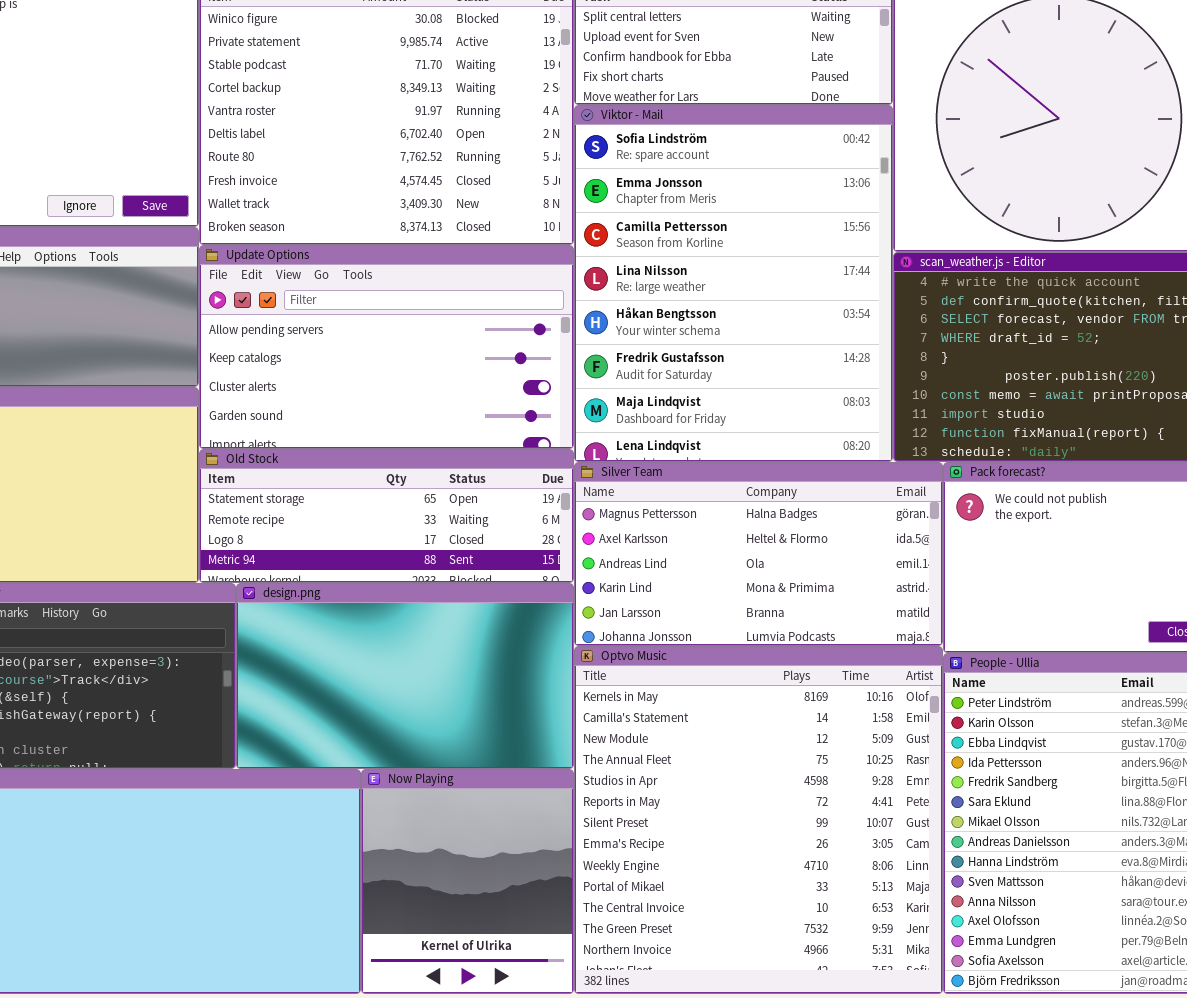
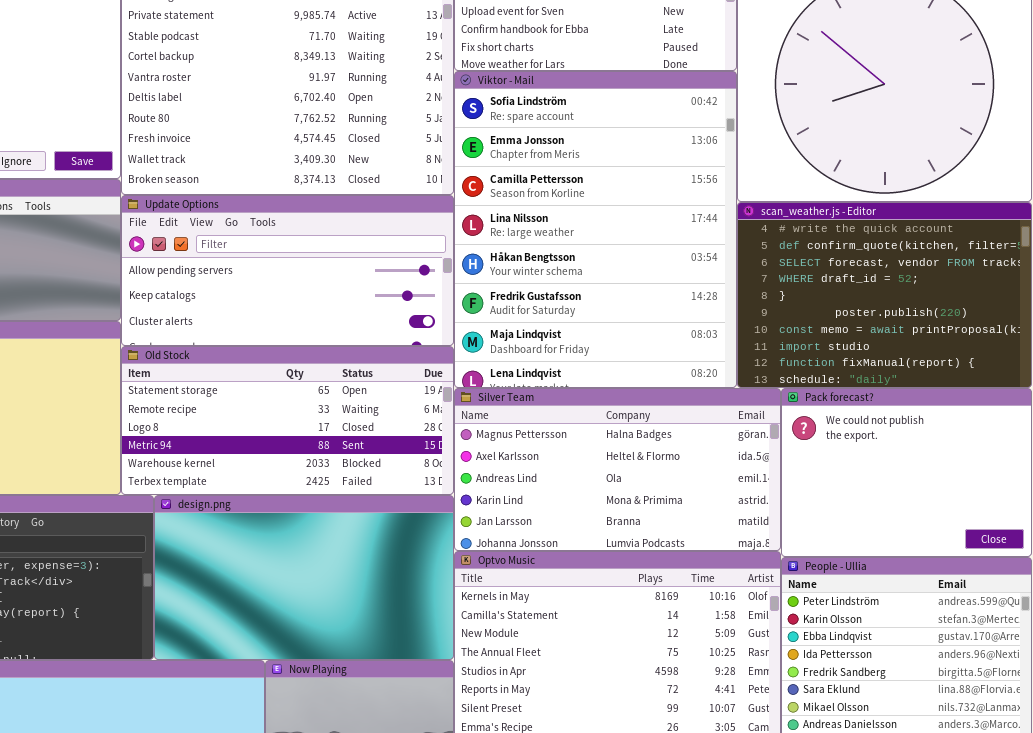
Update Options: [199,245,574,449] -> [121,195,454,346], resized
Old Stock: [199,449,574,583] -> [121,346,454,495], resized

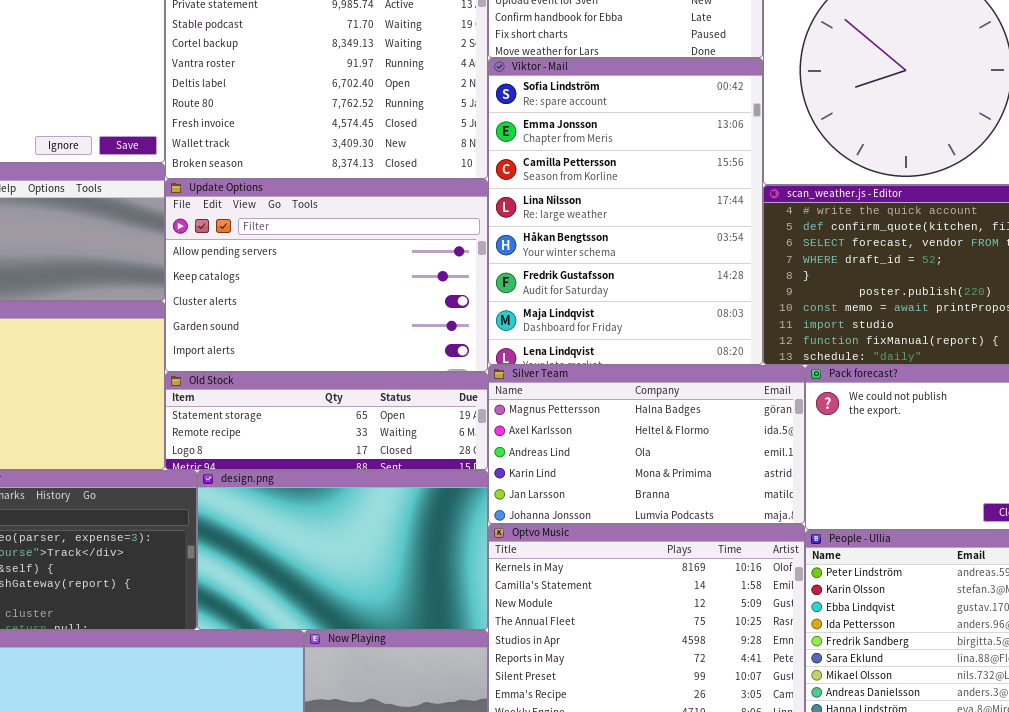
Update Options: [121,195,454,346] -> [165,179,488,372], resized
Old Stock: [121,346,454,495] -> [165,372,488,470], resized

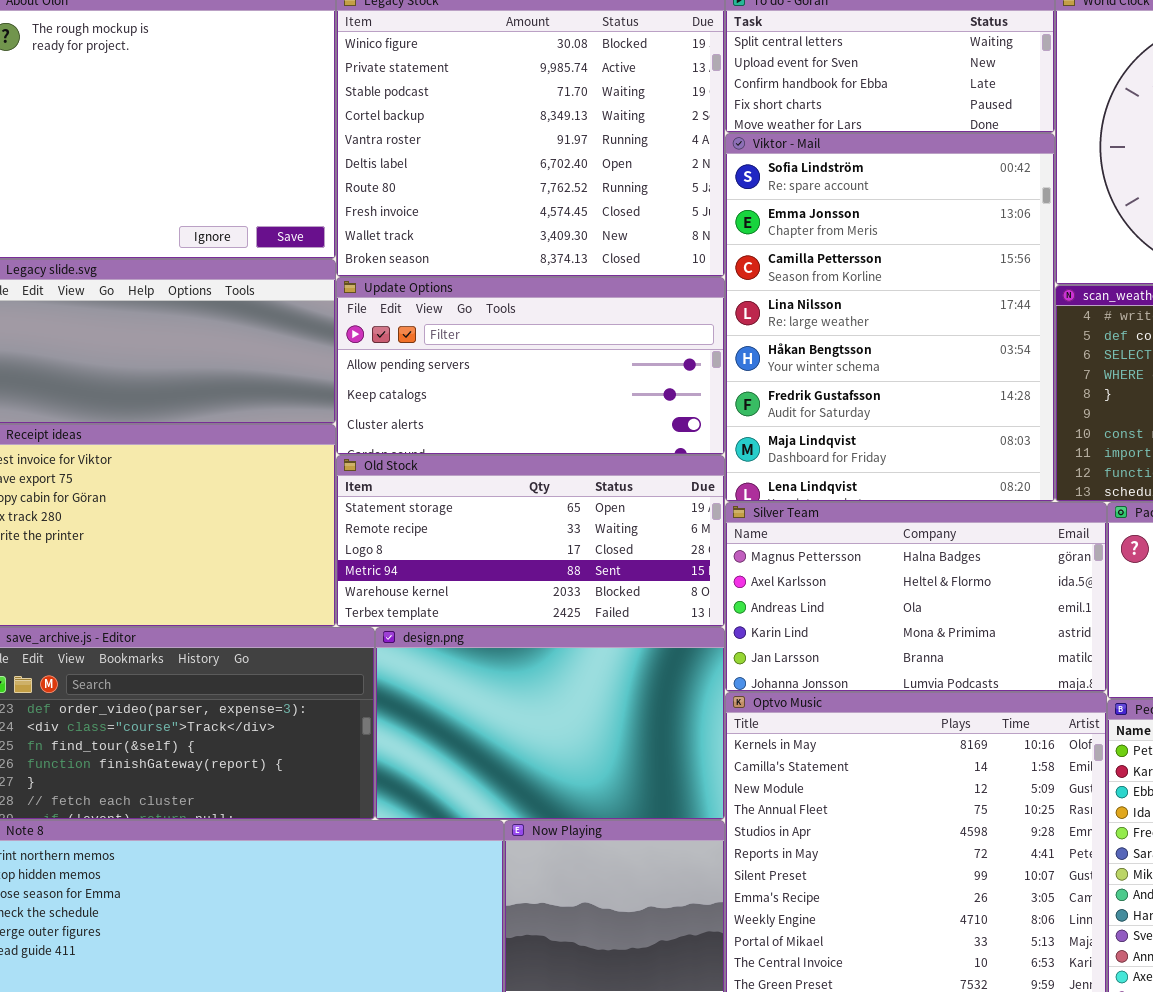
Update Options: [165,179,488,372] -> [336,277,725,455], resized
Old Stock: [165,372,488,470] -> [336,455,725,627], resized

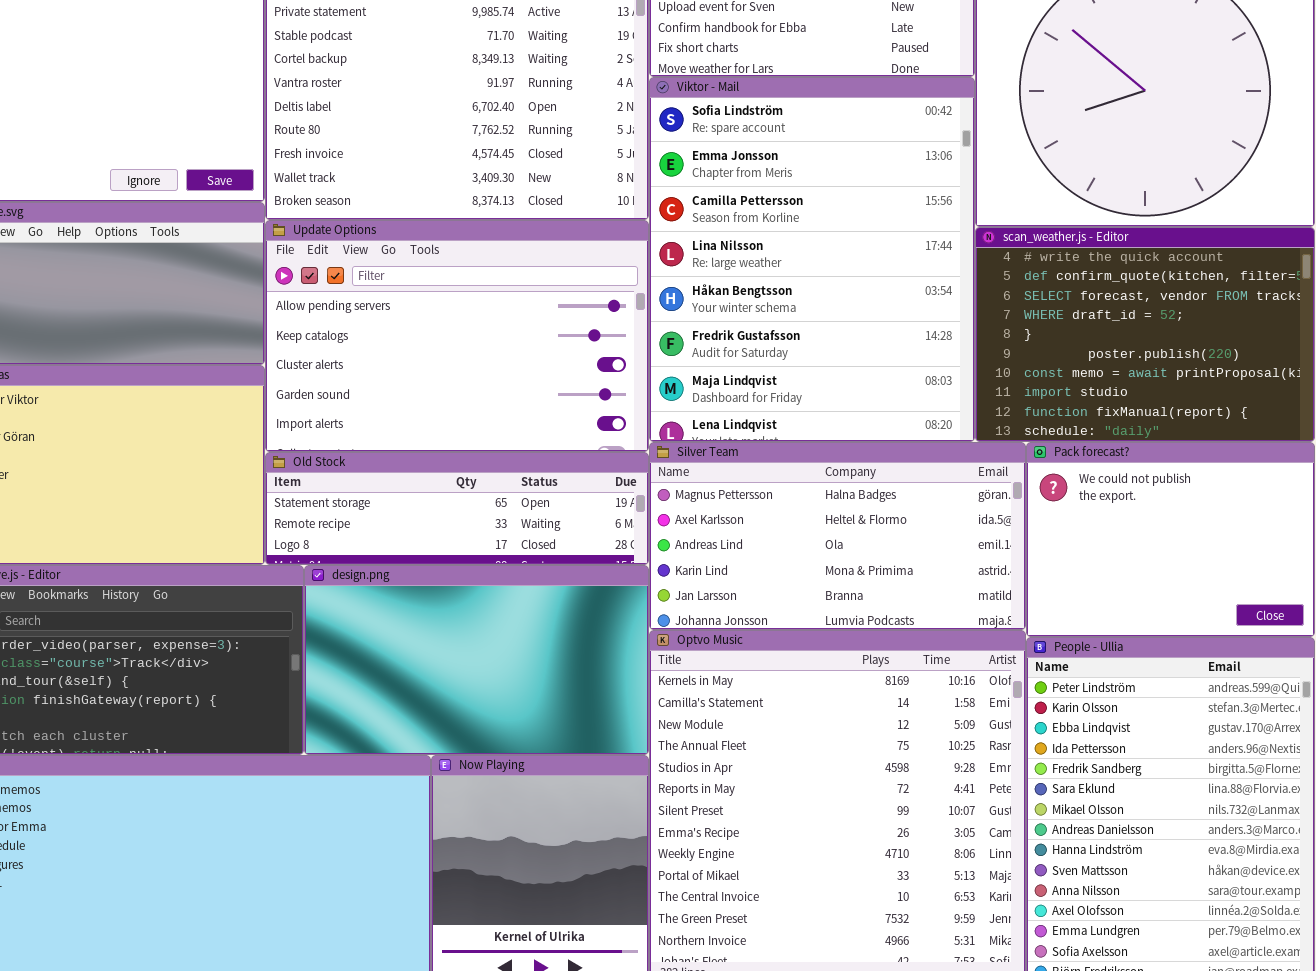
Update Options: [336,277,725,455] -> [265,220,649,452], resized
Old Stock: [336,455,725,627] -> [265,452,649,565], resized

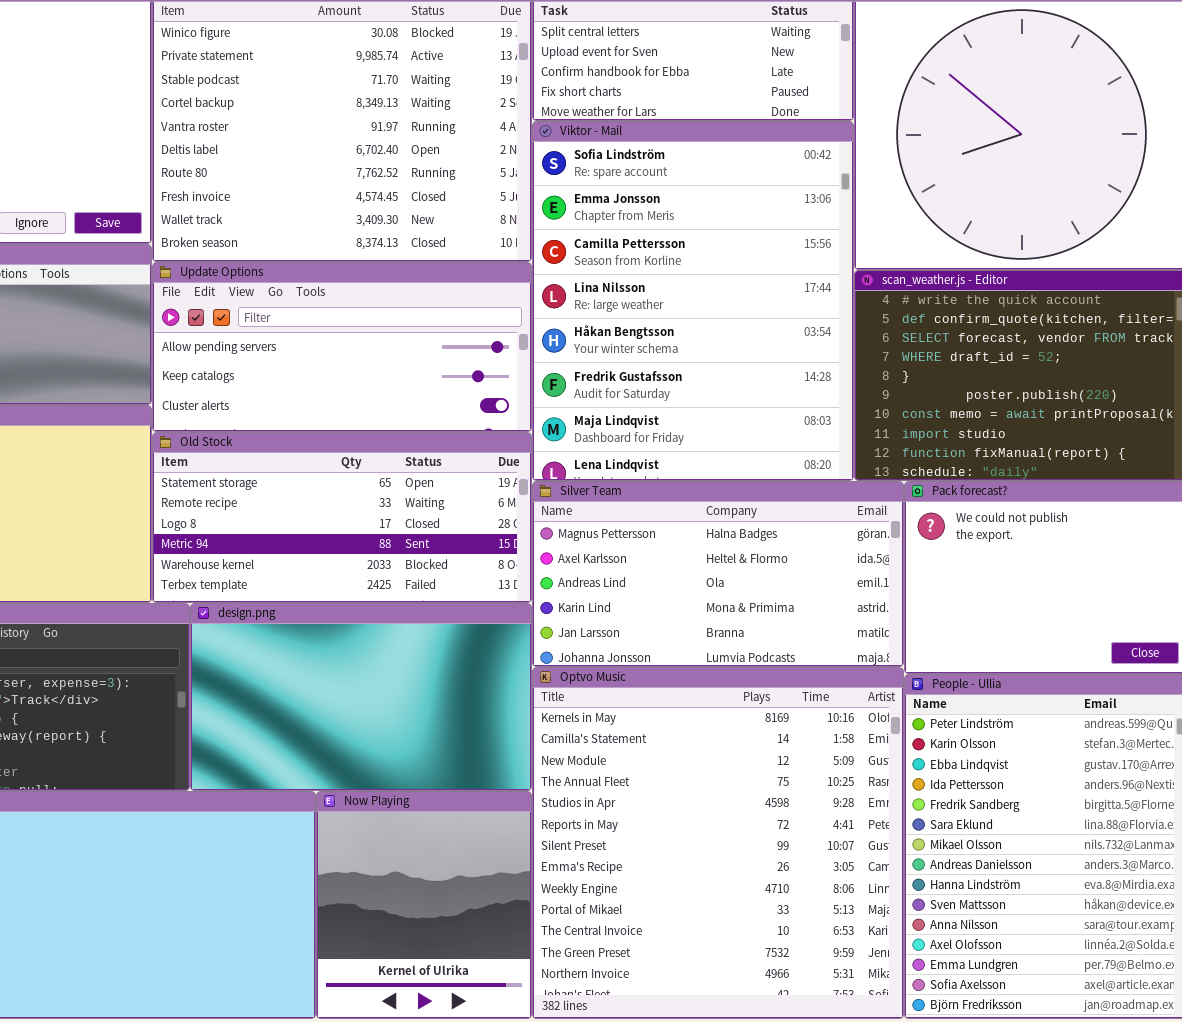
Update Options: [265,220,649,452] -> [152,262,532,432], resized
Old Stock: [265,452,649,565] -> [152,432,532,603], resized

